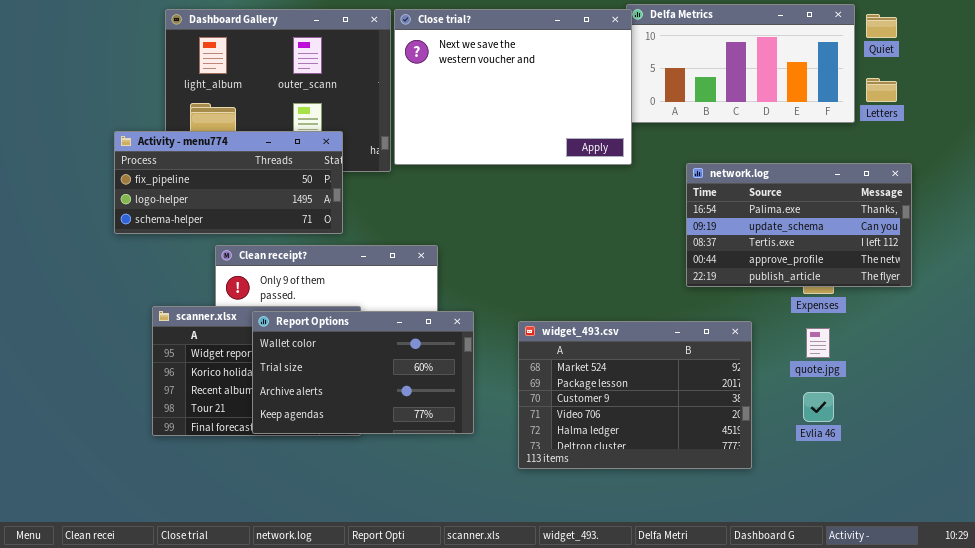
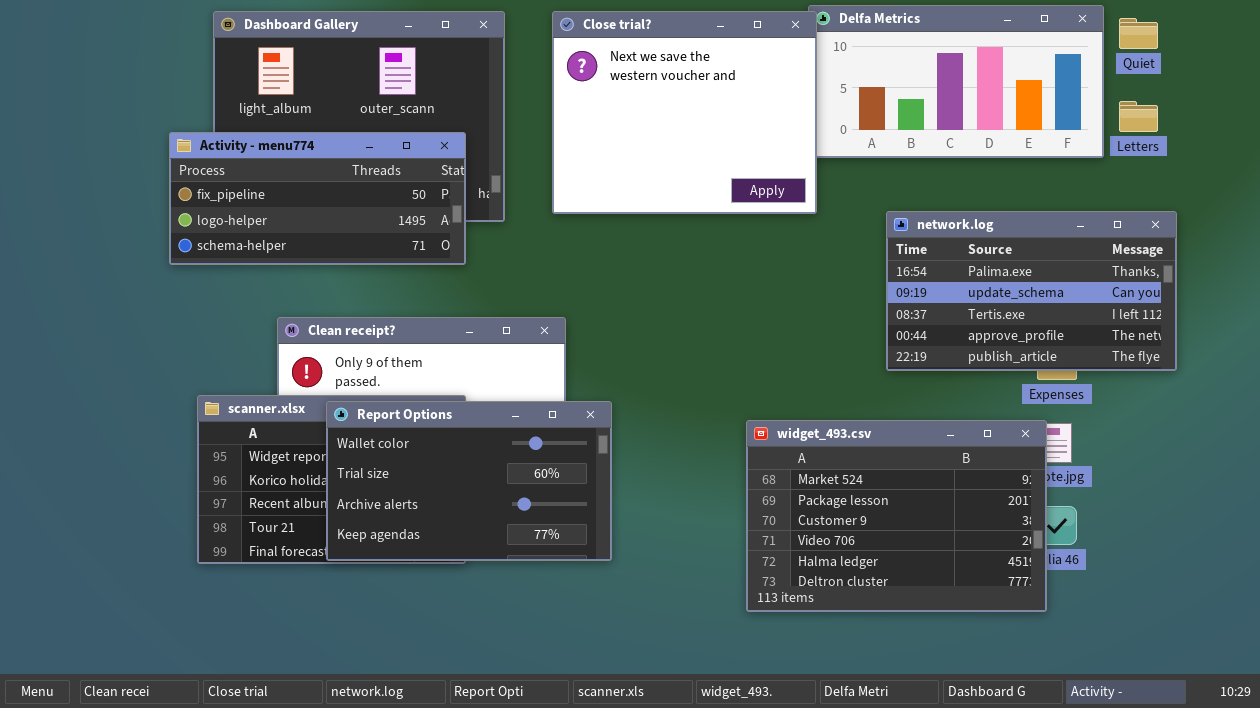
Close trial?: [394,9,632,165] -> [552,11,817,214], resized
Activity - menu774: [114,131,343,234] -> [169,132,466,265], moved
widget_493.csv: [518,321,752,469] -> [746,420,1047,612], moved

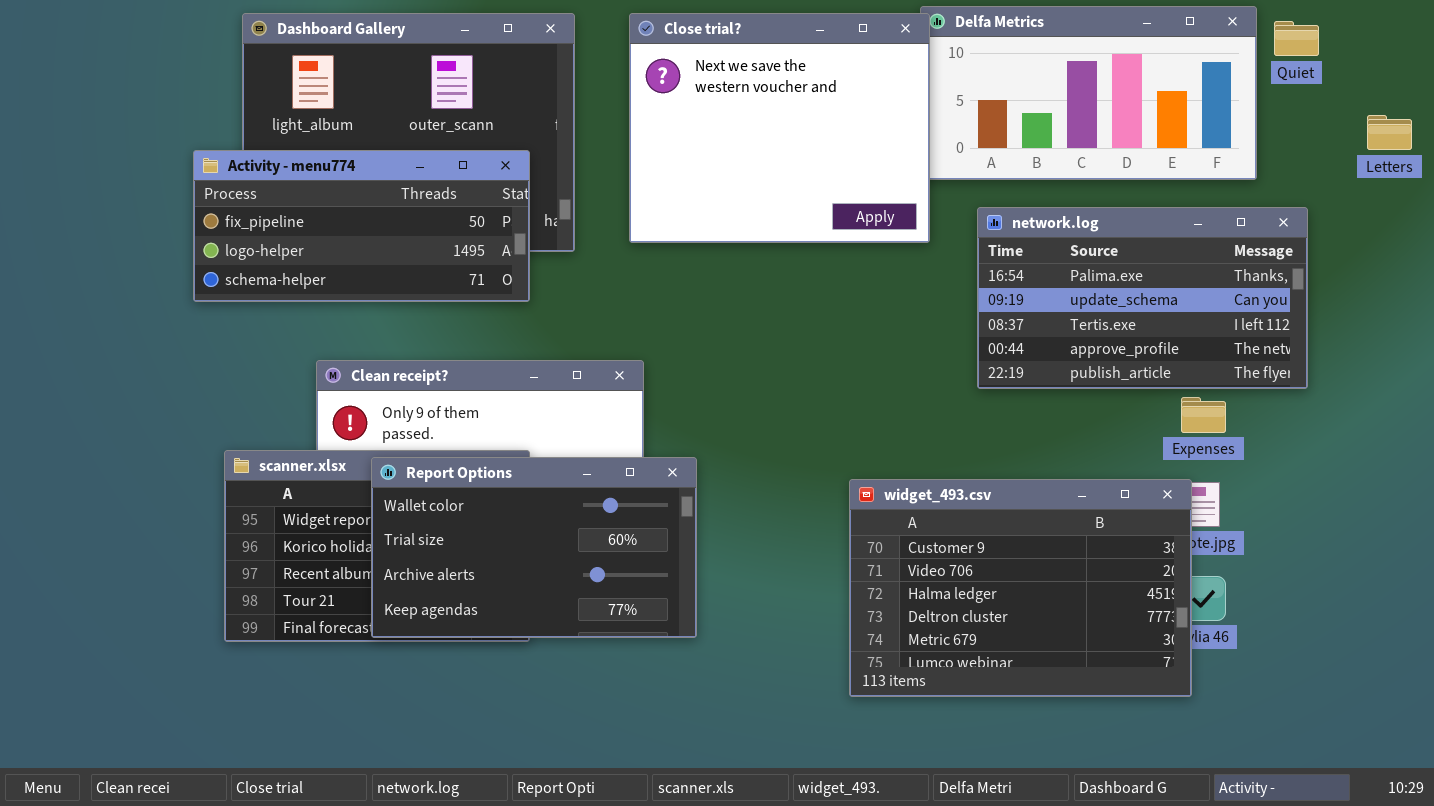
Letters: [1119,101,1158,132] -> [1367,115,1412,150], moved
network.log: [886,211,1177,371] -> [977,207,1308,389], moved
widget_493.csv: [746,420,1047,612] -> [849,479,1192,697], scrolled down 2 rows

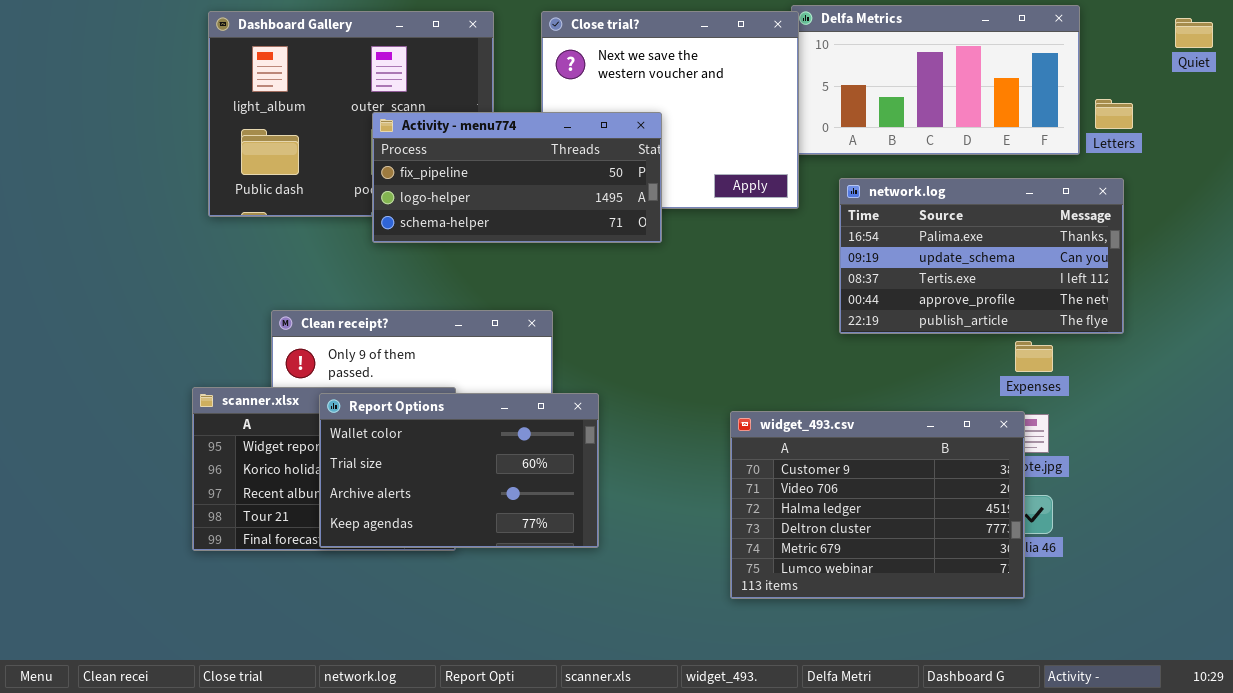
Quiet: [1274,21,1319,56] -> [1175,18,1213,48], moved
Letters: [1367,115,1412,150] -> [1095,99,1133,129], moved
Activity - menu774: [193,150,530,302] -> [372,112,662,243], moved

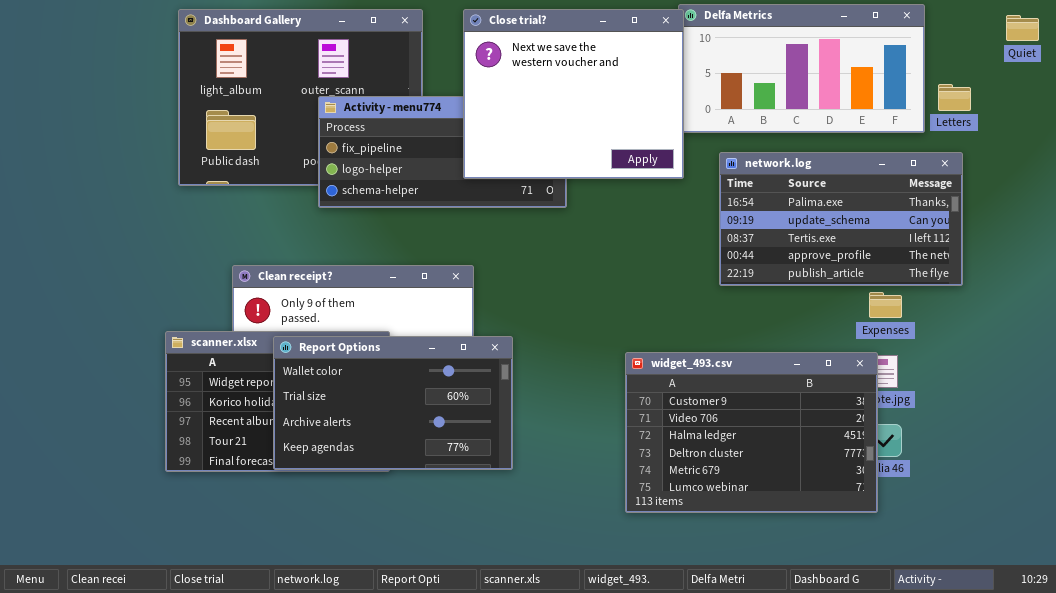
Close trial?: [541,11,799,209] -> [463,9,684,179], raised

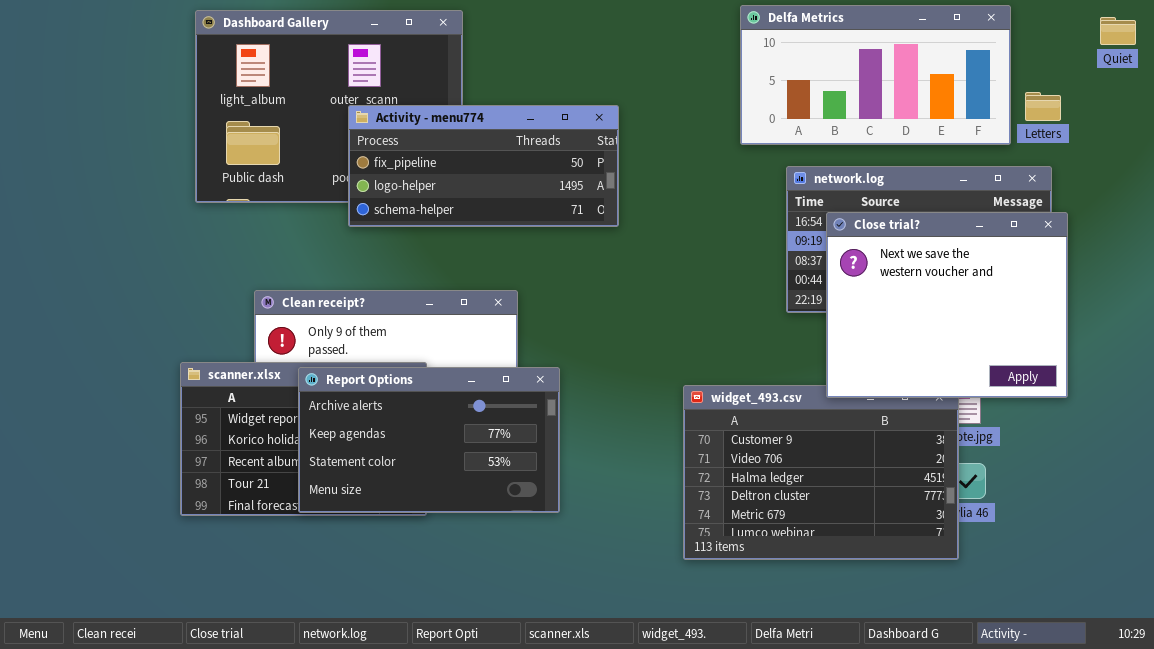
Close trial?: [463,9,684,179] -> [826,212,1068,398], moved
Report Options: [273,336,513,470] -> [298,367,560,513], scrolled down 2 rows

